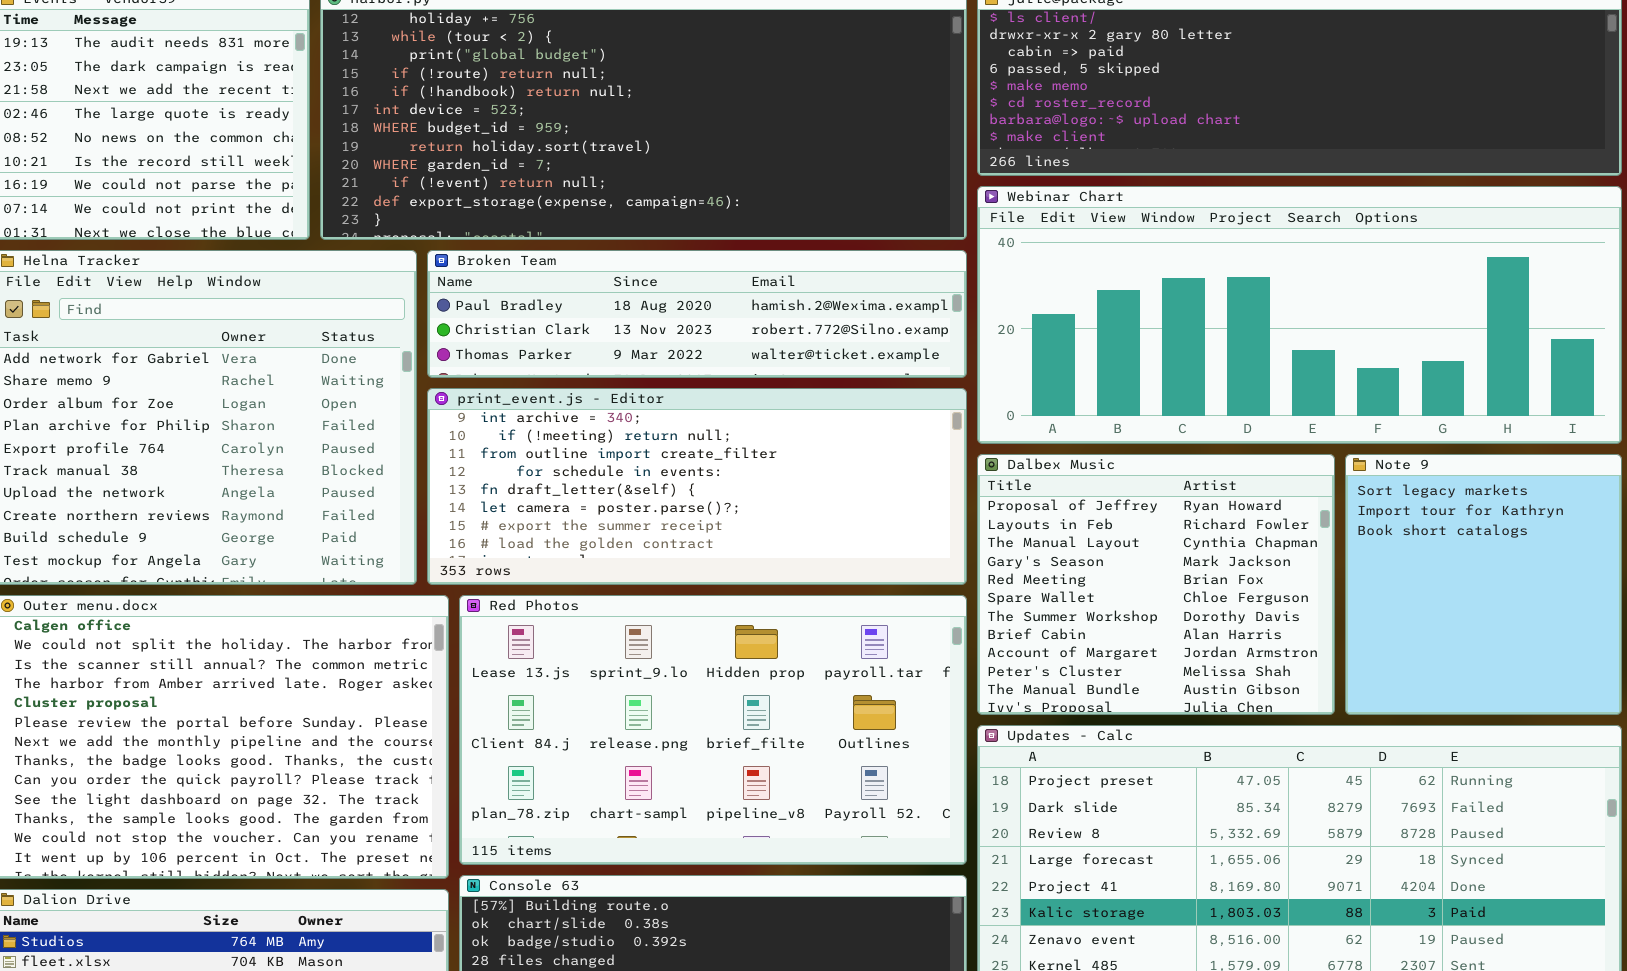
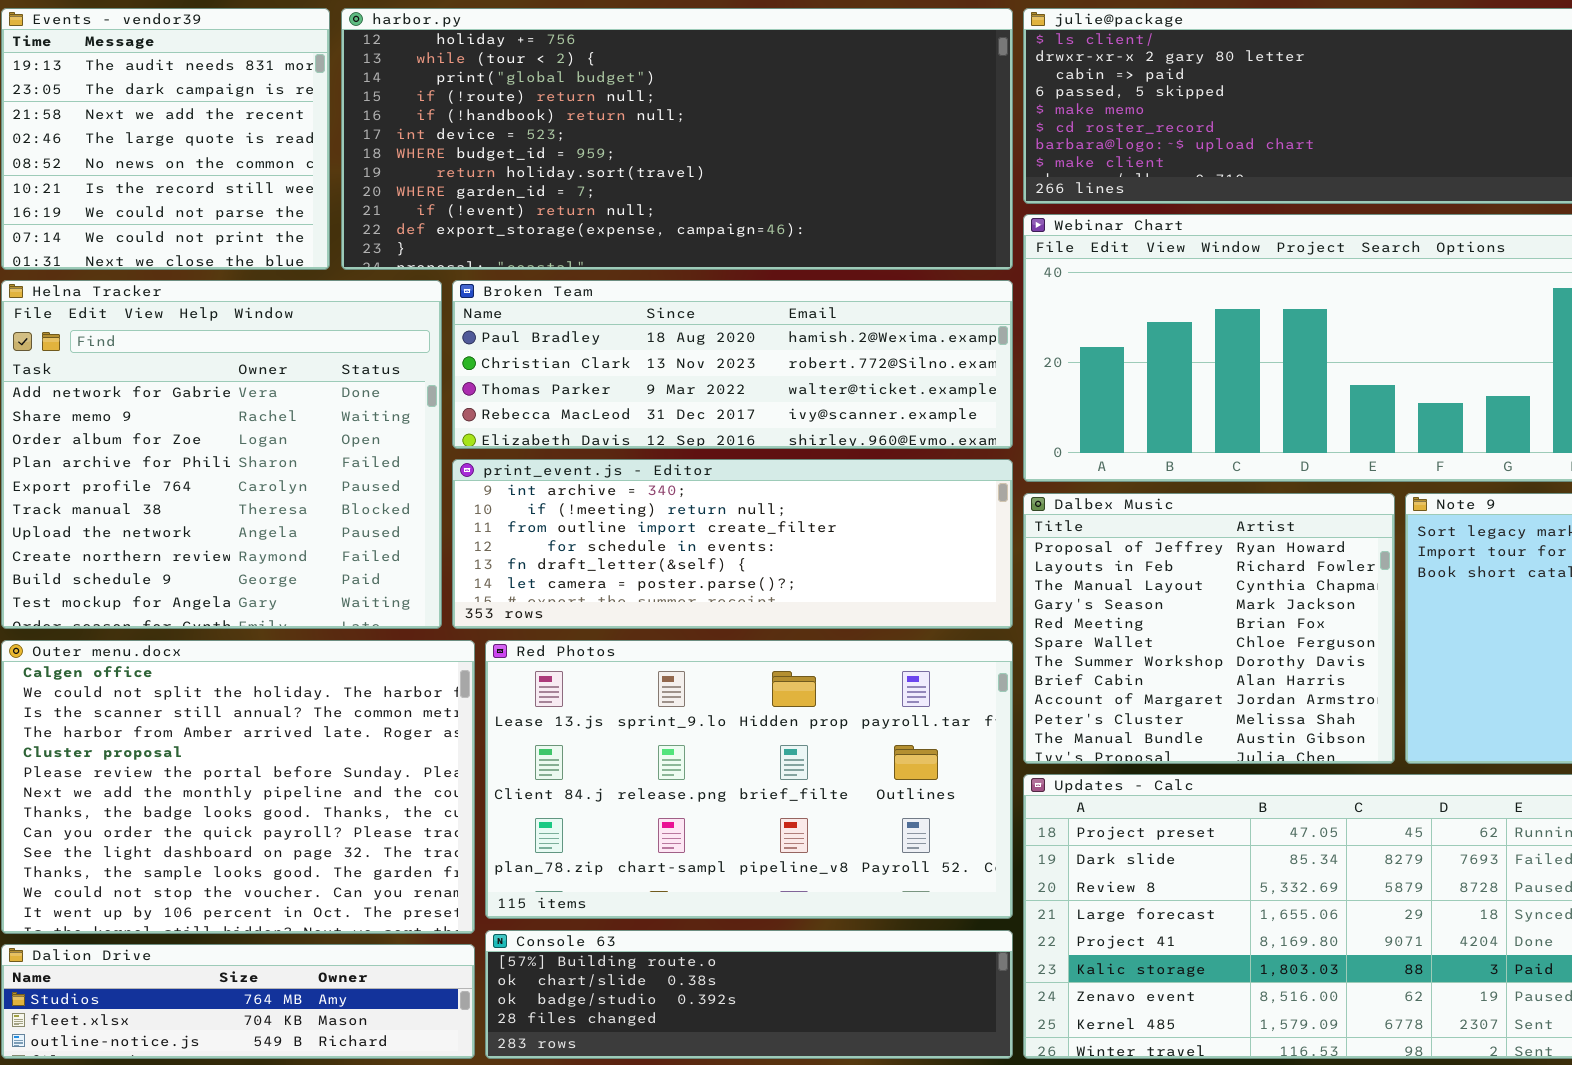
Broken Team: [427,250,967,378] -> [452,280,1013,449], resized
print_event.js - Editor: [427,388,967,585] -> [452,459,1013,629], resized

